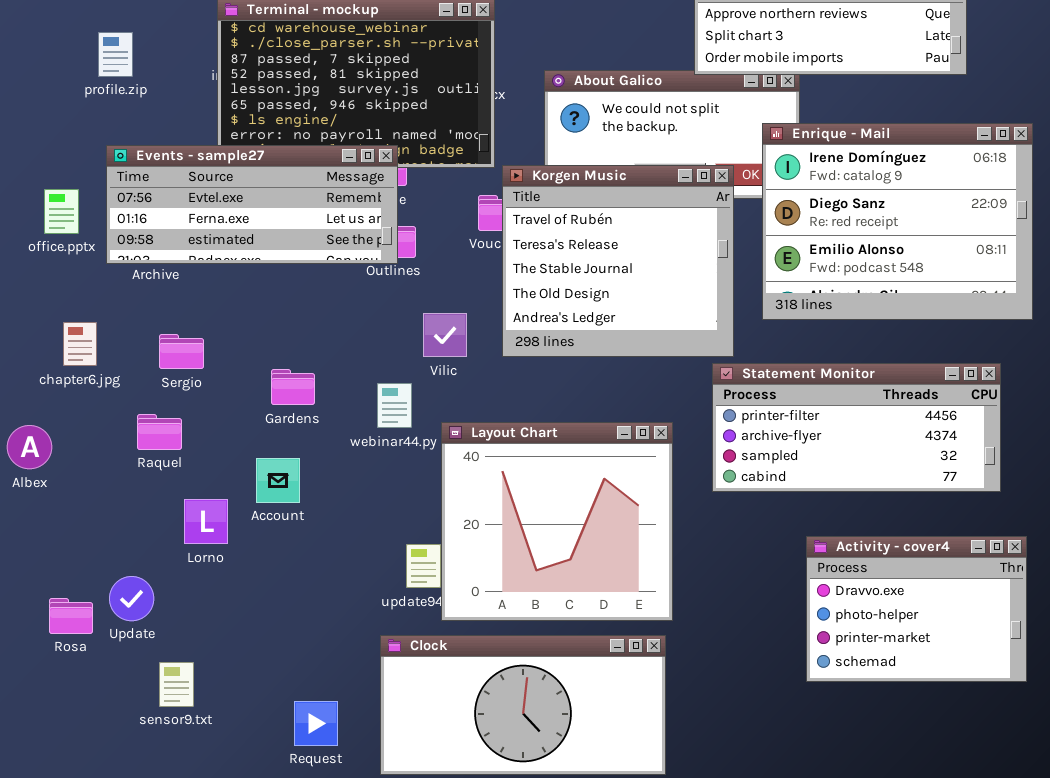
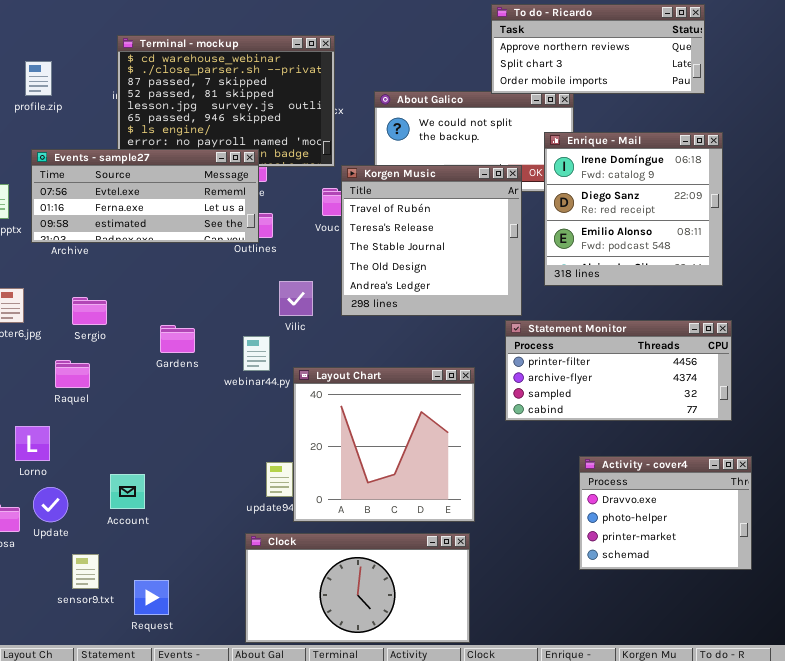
Enrique - Mail: [762,123,1033,320] -> [544,132,723,286], resized
Account: [256,458,300,503] -> [110,474,145,509], moved
Lorno: [184,499,228,544] -> [15,426,50,461], moved
Request: [294,701,338,746] -> [134,580,169,615], moved

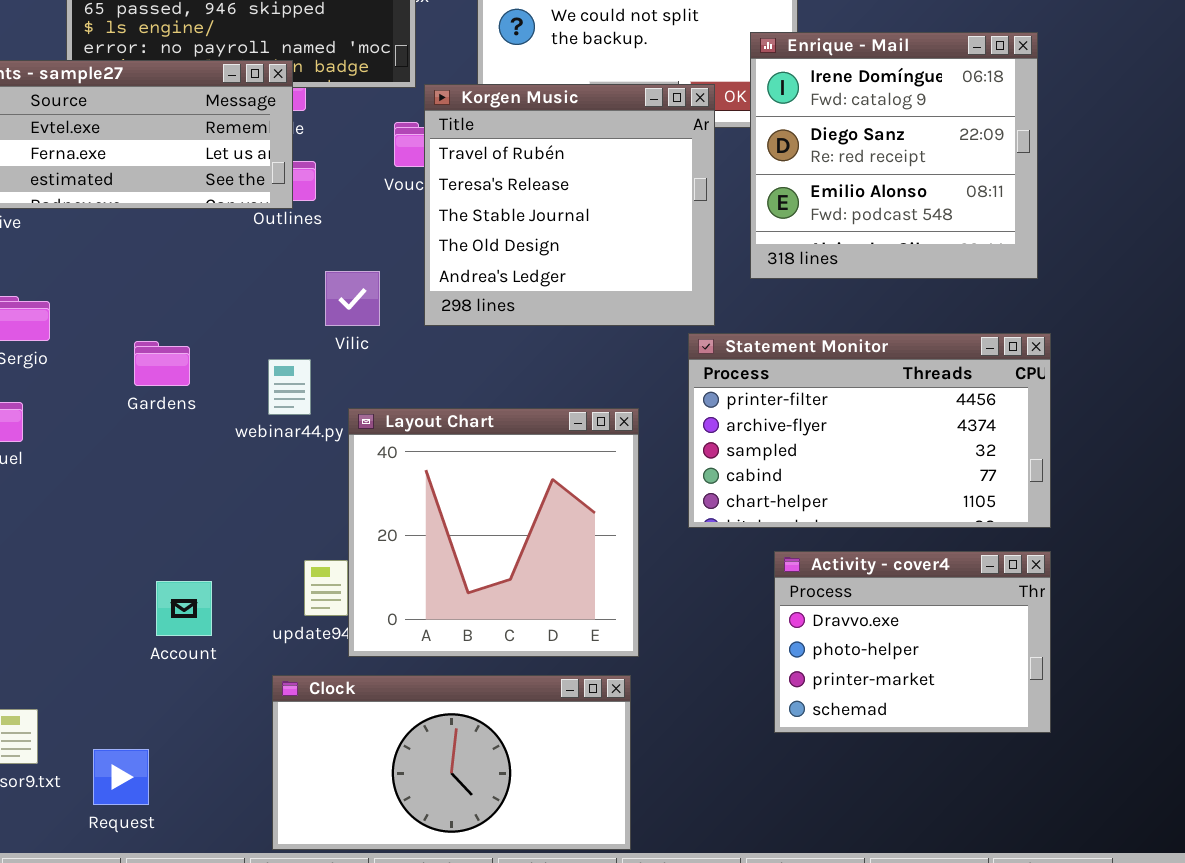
Statement Monitor: [505,320,732,421] -> [688,333,1051,528], resized
Activity - cover4: [579,456,752,570] -> [774,551,1051,733], moved
Account: [110,474,145,509] -> [156,581,212,636], moved

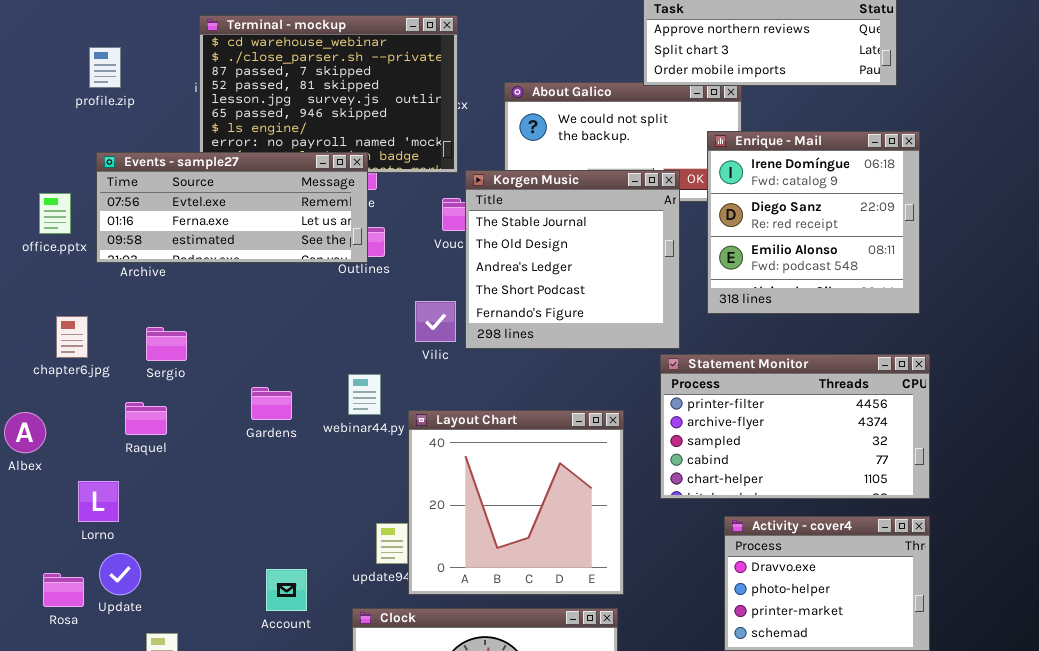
Korgen Music: [424,84,715,326] -> [465,170,680,349], scrolled down 2 rows
Vilic: [325,271,380,326] -> [415,301,456,342], moved
Gardens: [134,341,190,386] -> [251,387,292,420], moved
Account: [156,581,212,636] -> [266,569,307,611], moved

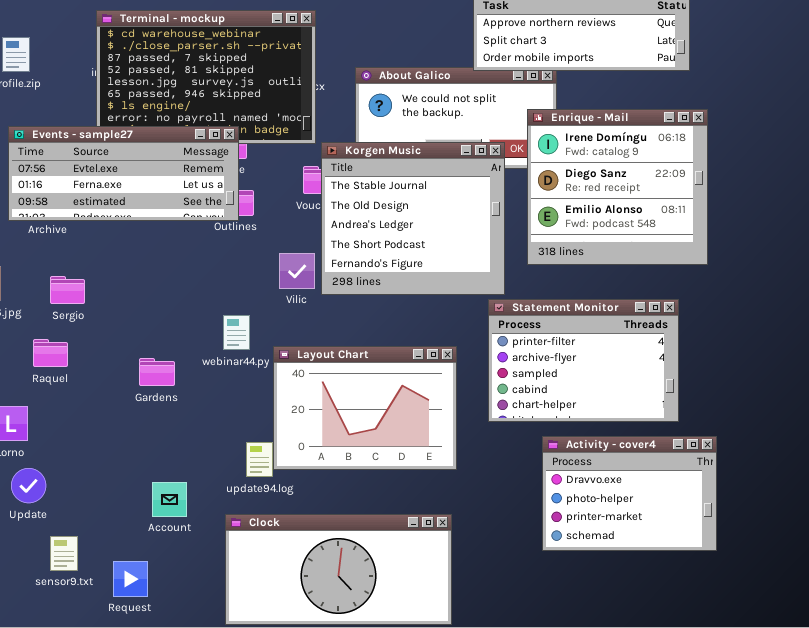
Statement Monitor: [660,354,930,499] -> [488,299,679,422], resized
Gardens: [251,387,292,420] -> [139,358,175,386], moved
Layout Chart: [408,410,624,595] -> [273,346,457,470], resized

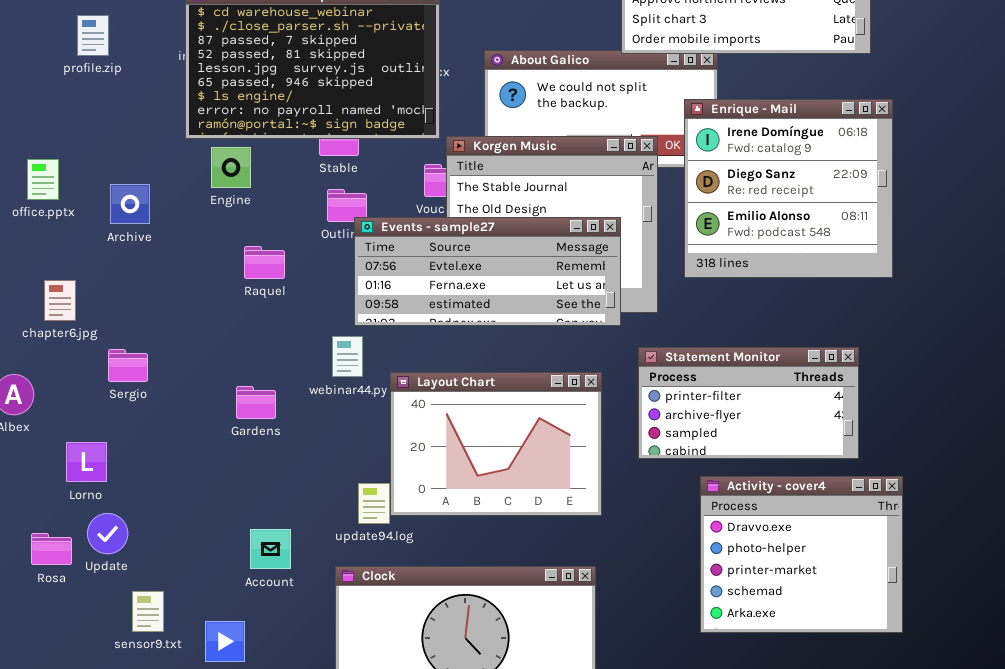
Events - sample27: [8,126,239,221] -> [354,217,621,326], moved
Sergio: [50,276,85,304] -> [108,349,148,382], moved
Statement Monitor: [488,299,679,422] -> [638,347,859,459], resized
Raquel: [33,339,68,367] -> [244,246,285,279], moved
Activity - cover4: [542,436,717,551] -> [700,476,903,633], resized

